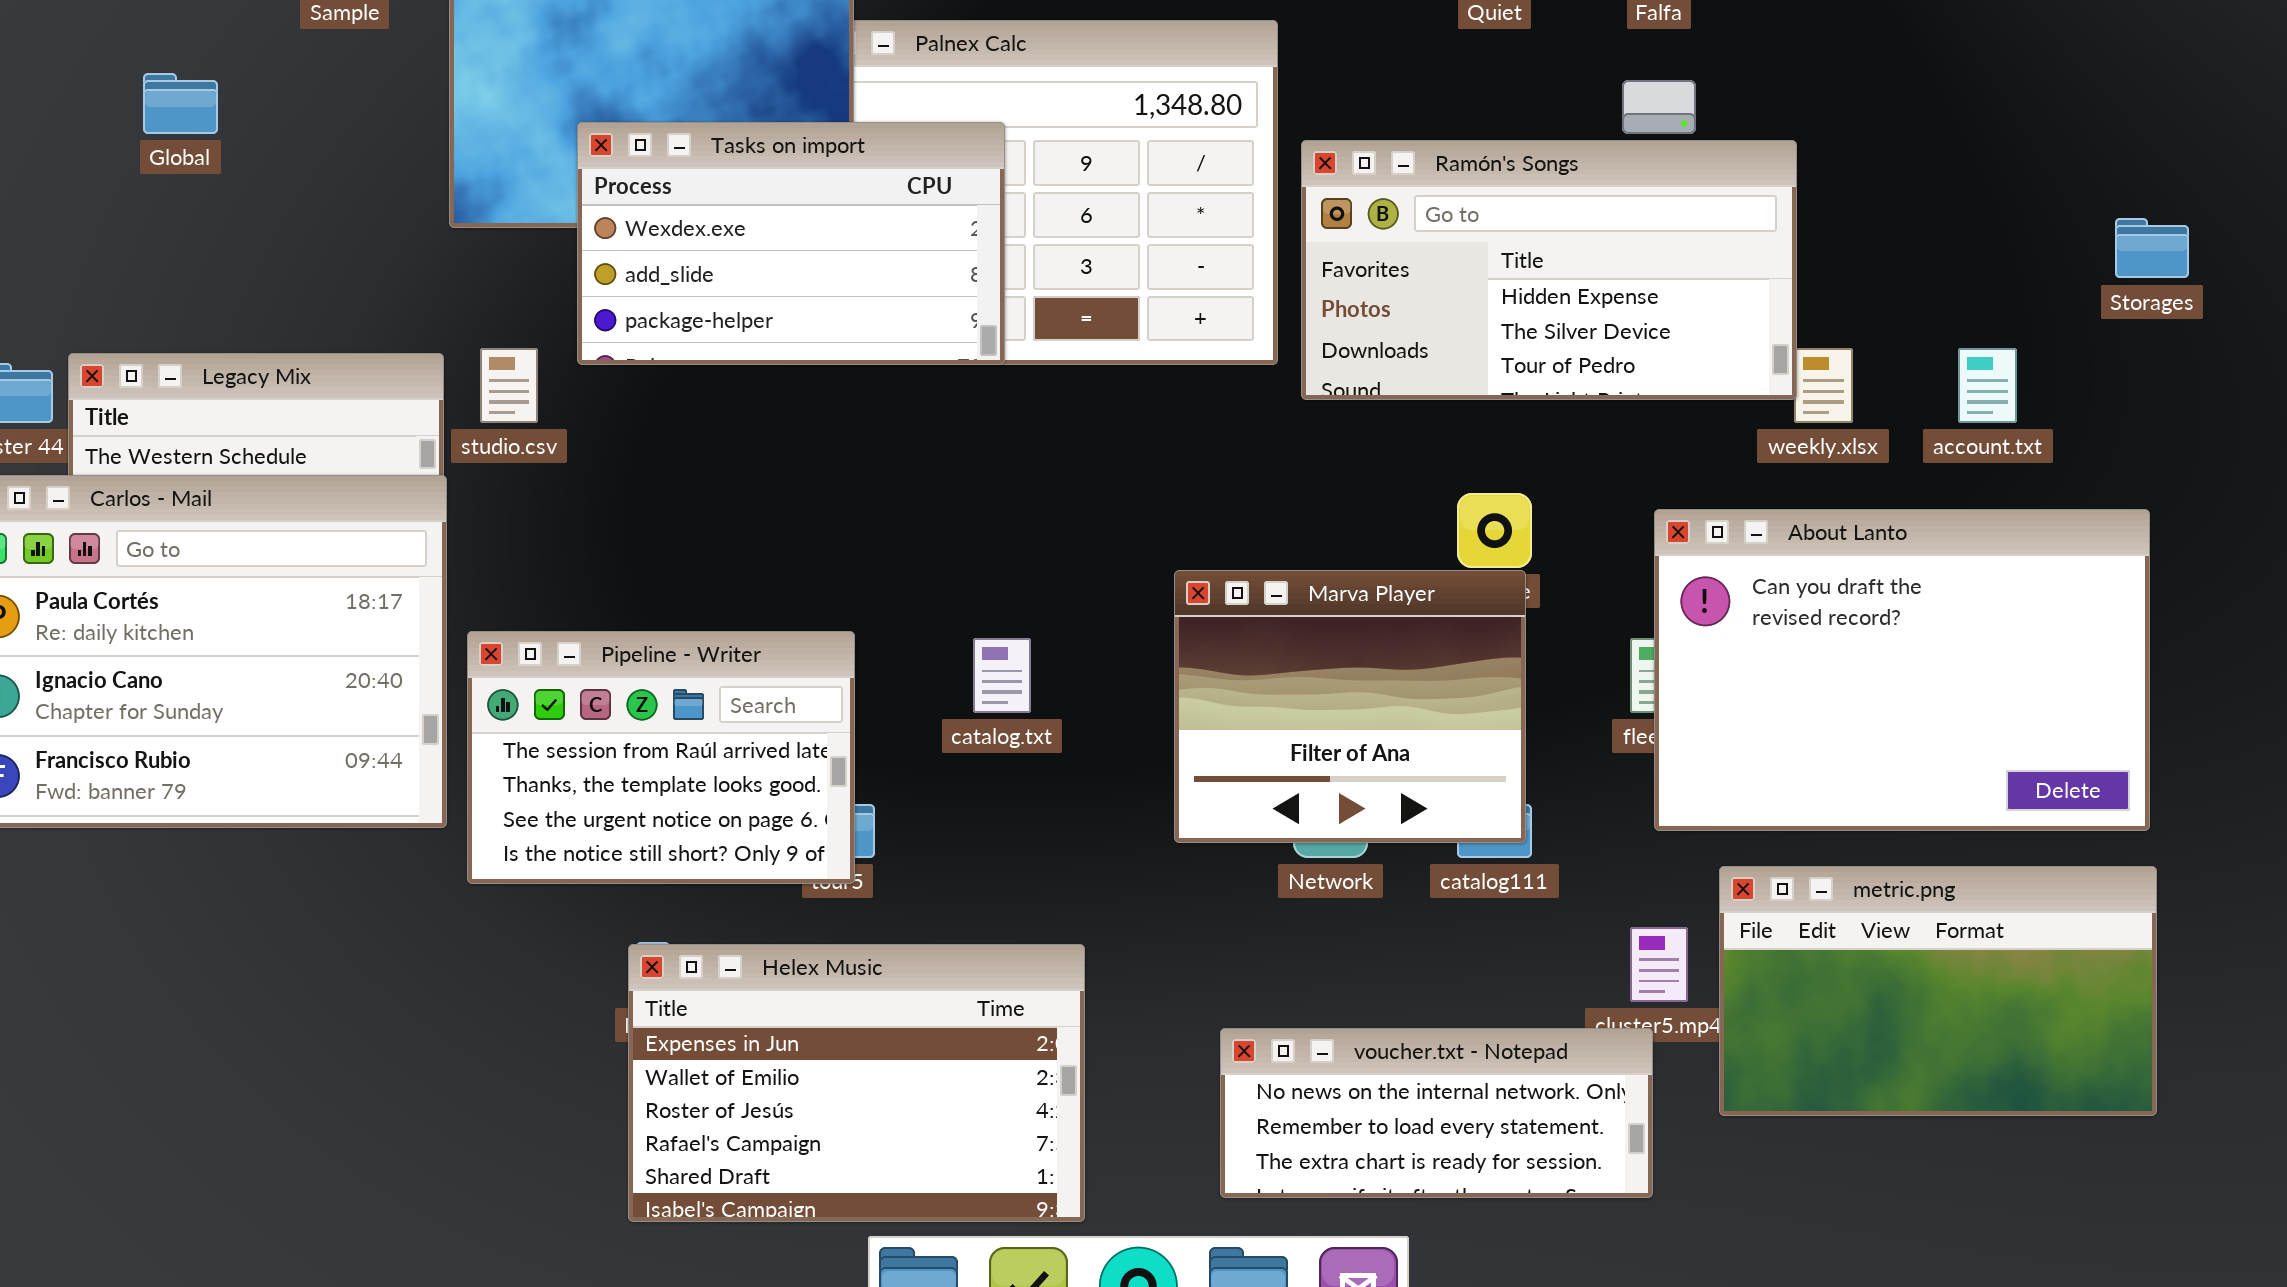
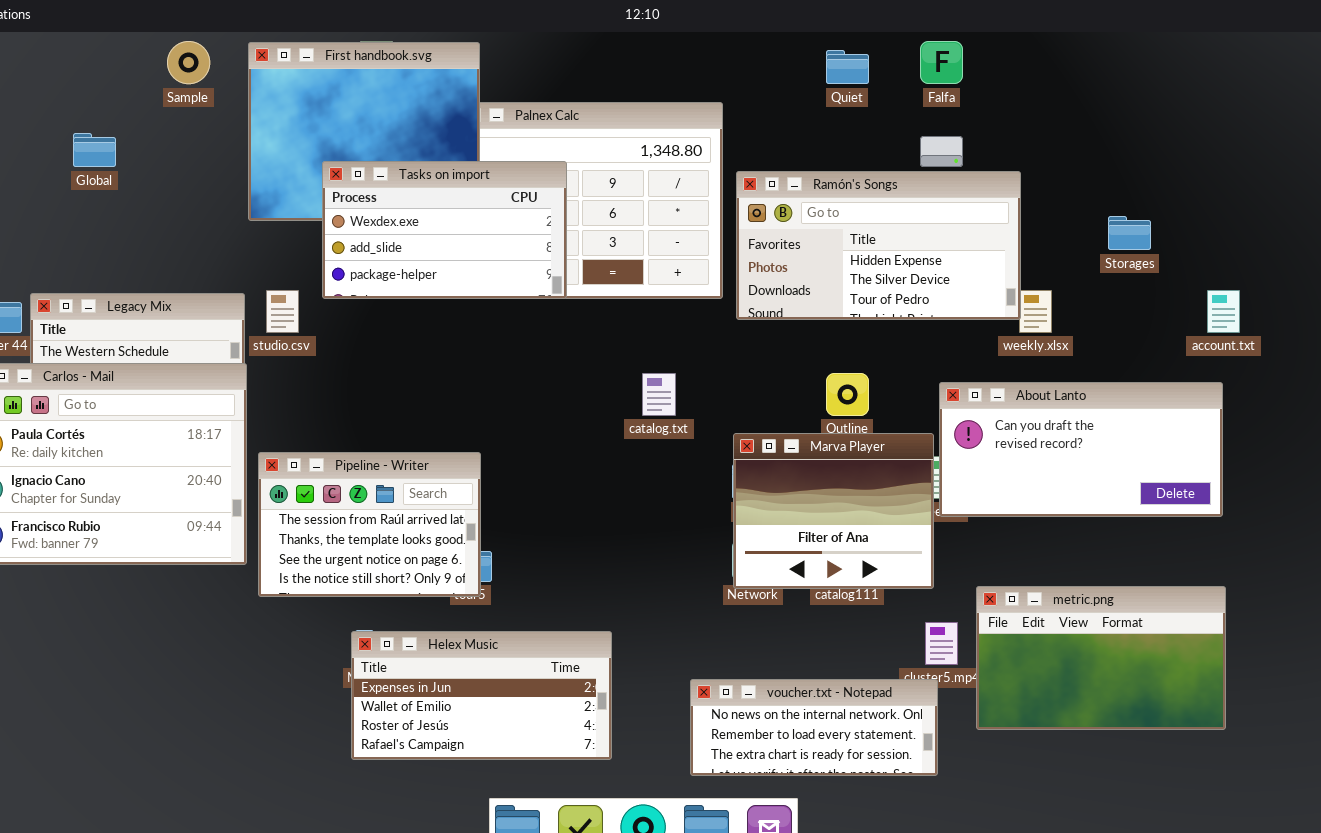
Storages: [2115,218,2189,278] -> [1108,216,1151,250], moved
account.txt: [1958,348,2017,423] -> [1207,290,1240,333], moved
About Lanto: [1654,509,2150,831] -> [939,382,1223,517], resized
Marva Player: [1174,570,1526,843] -> [733,433,934,589], moved
catalog.txt: [973,638,1031,713] -> [642,373,676,416], moved
Helex Music: [628,944,1085,1222] -> [351,631,612,760], resized

